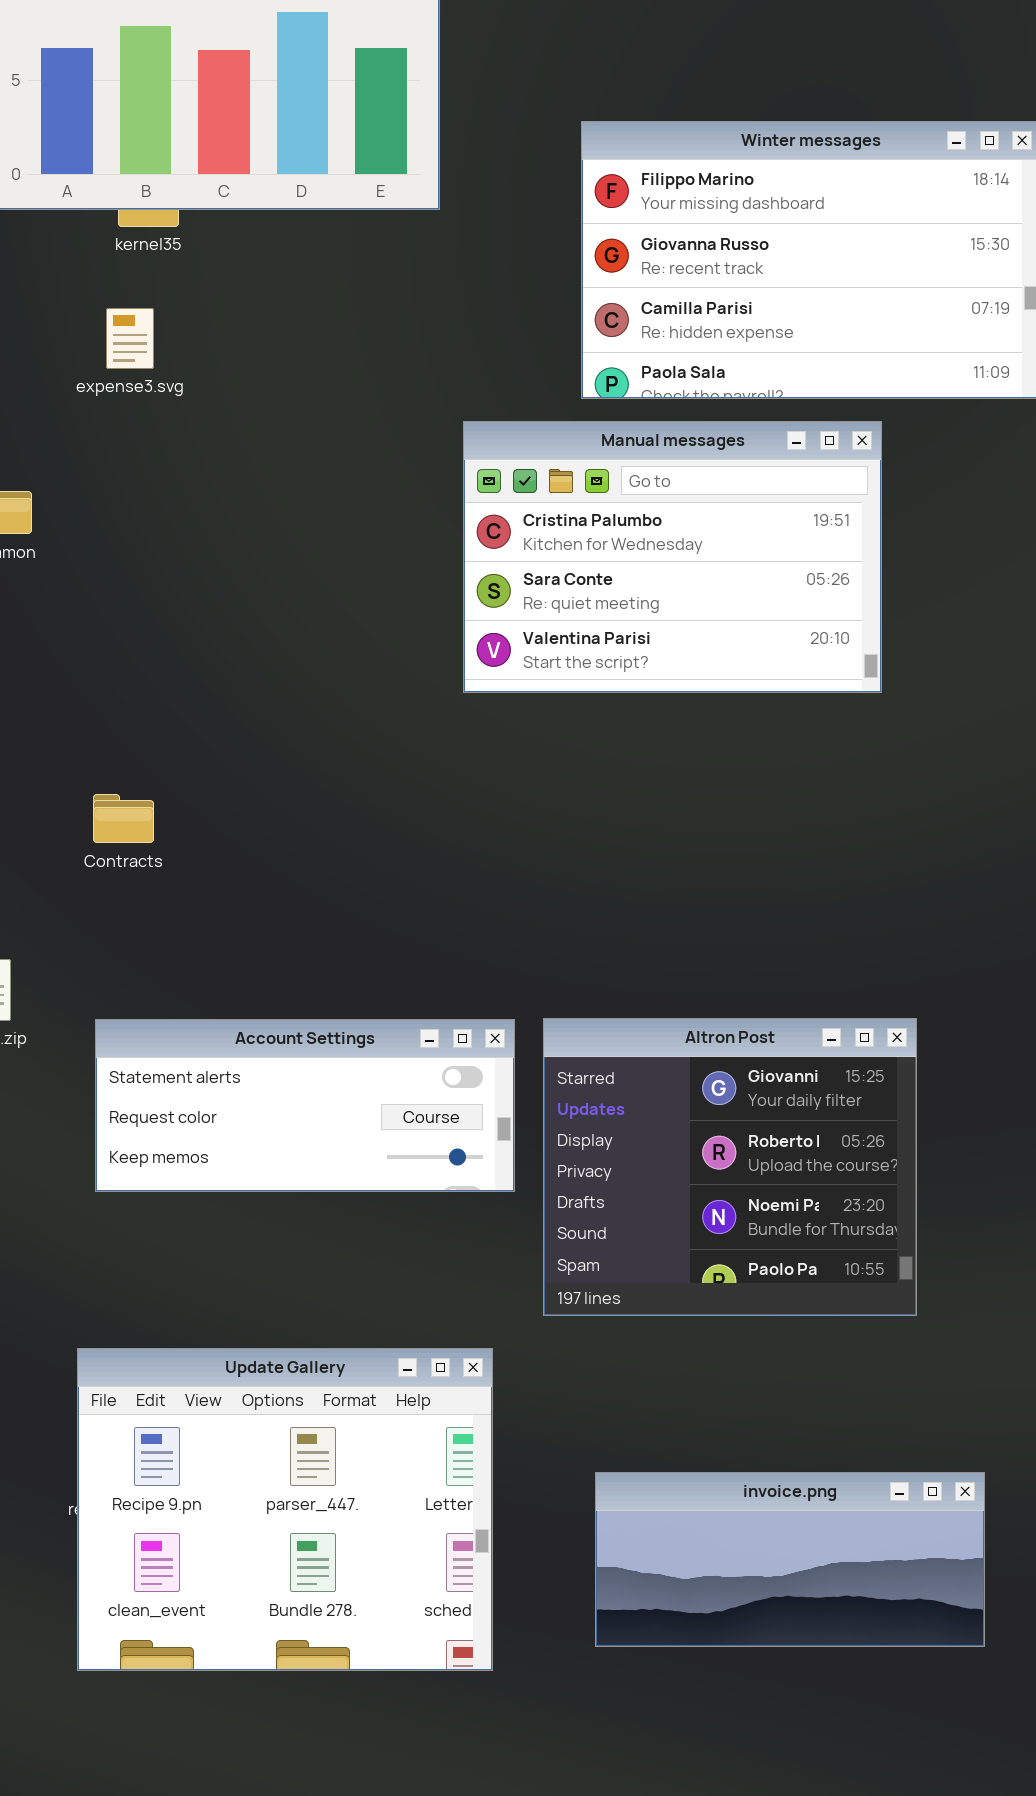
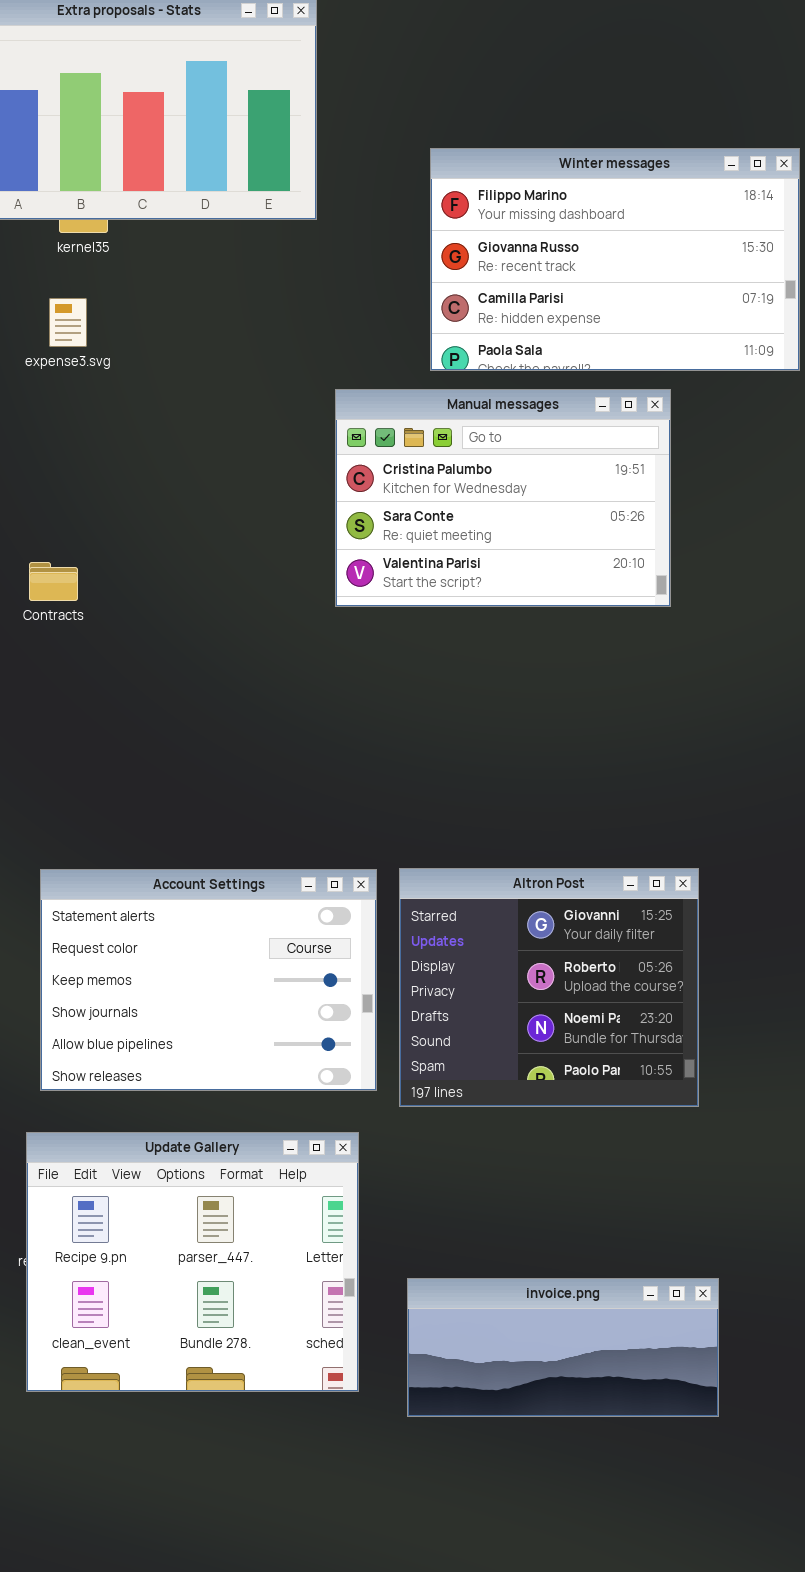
Contracts: [93,794,154,843] -> [29,562,78,601], moved
Account Settings: [95,1019,515,1192] -> [40,869,377,1091], resized
invoice.png: [595,1472,985,1647] -> [407,1278,719,1417], moved

